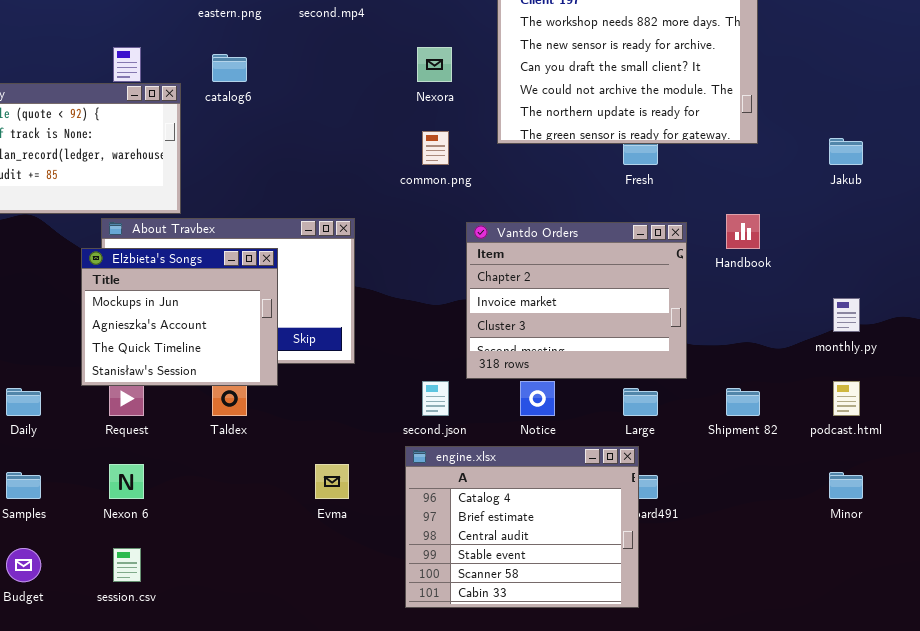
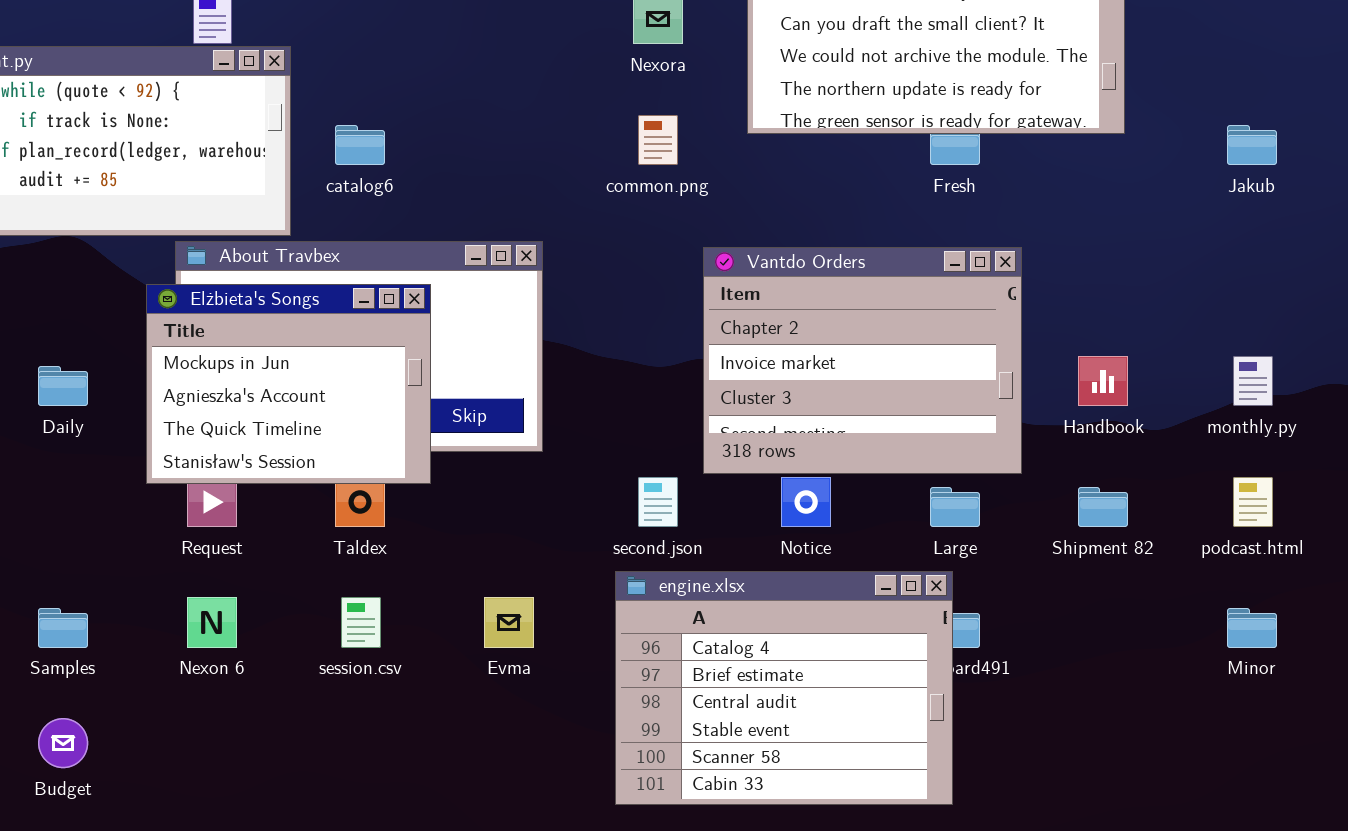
catalog6: [212,54,247,82] -> [335,125,385,165], moved
Handbook: [726,214,760,249] -> [1078,356,1128,406], moved
Daily: [6,388,41,416] -> [38,366,88,406], moved
session.csv: [113,548,141,582] -> [341,597,381,648], moved

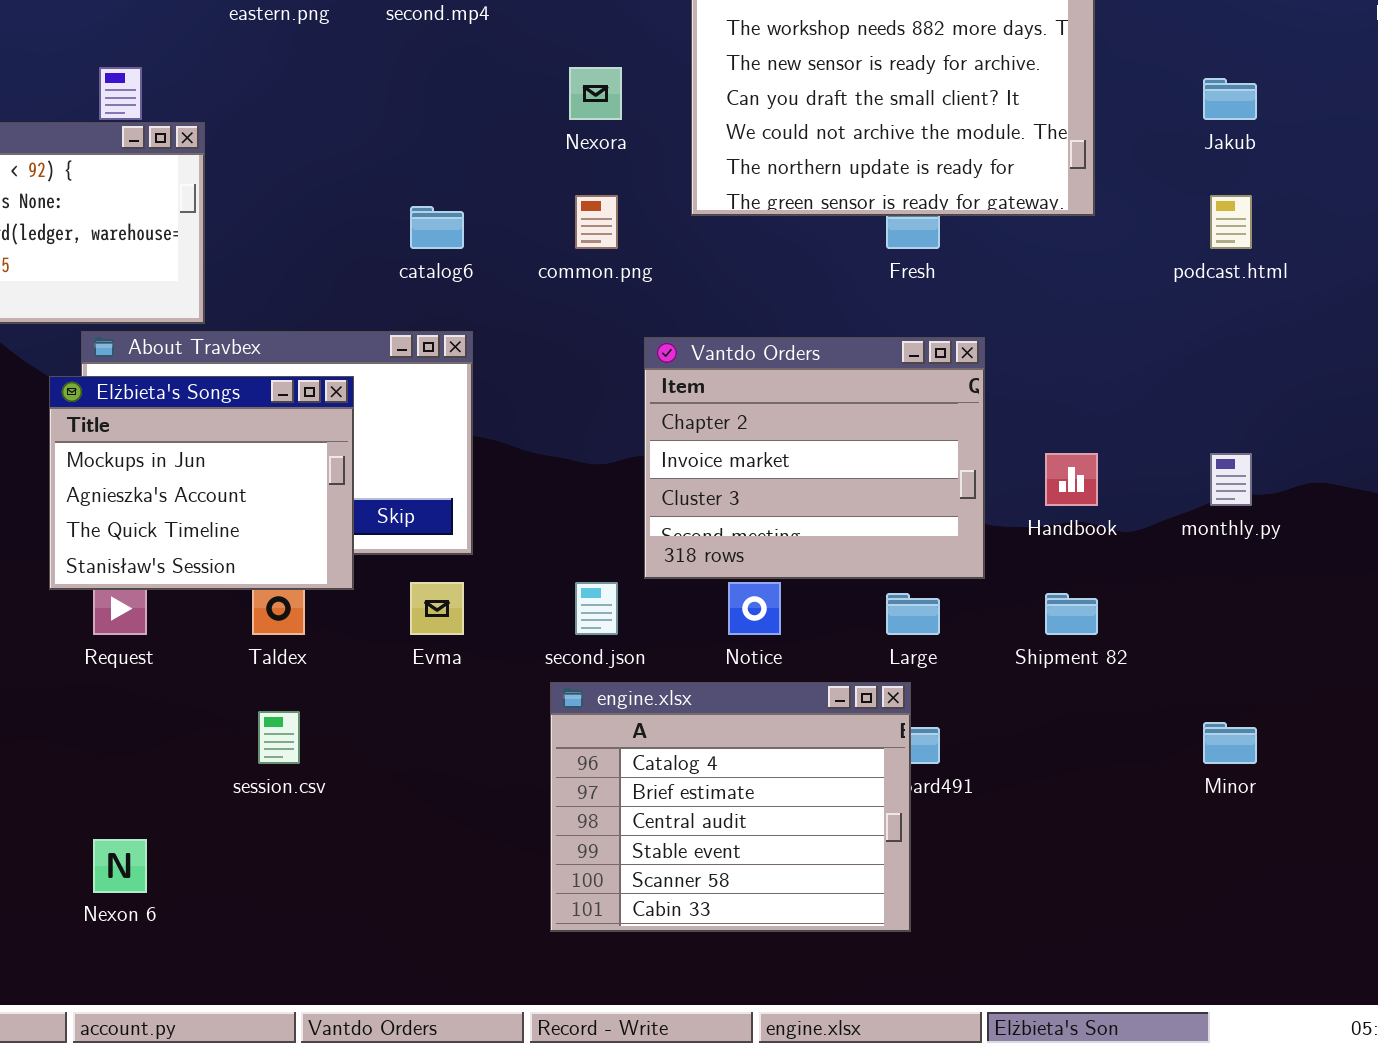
catalog6: [335,125,385,165] -> [410,206,464,249], moved
Jakub: [1227,125,1277,165] -> [1203,78,1257,120], moved
podcast.html: [1233,477,1273,527] -> [1210,195,1252,249], moved
Nexon 6: [187,597,237,648] -> [93,839,147,893], moved
Evma: [484,597,534,648] -> [410,582,464,635], moved

